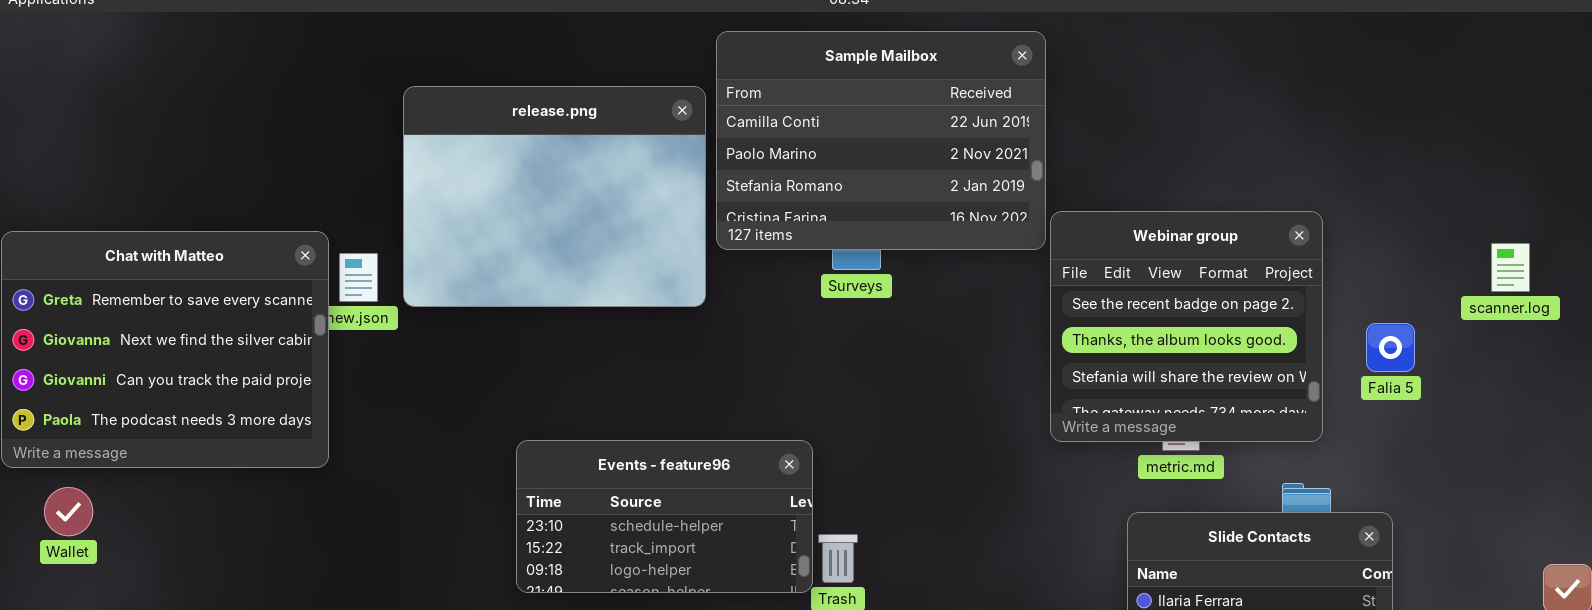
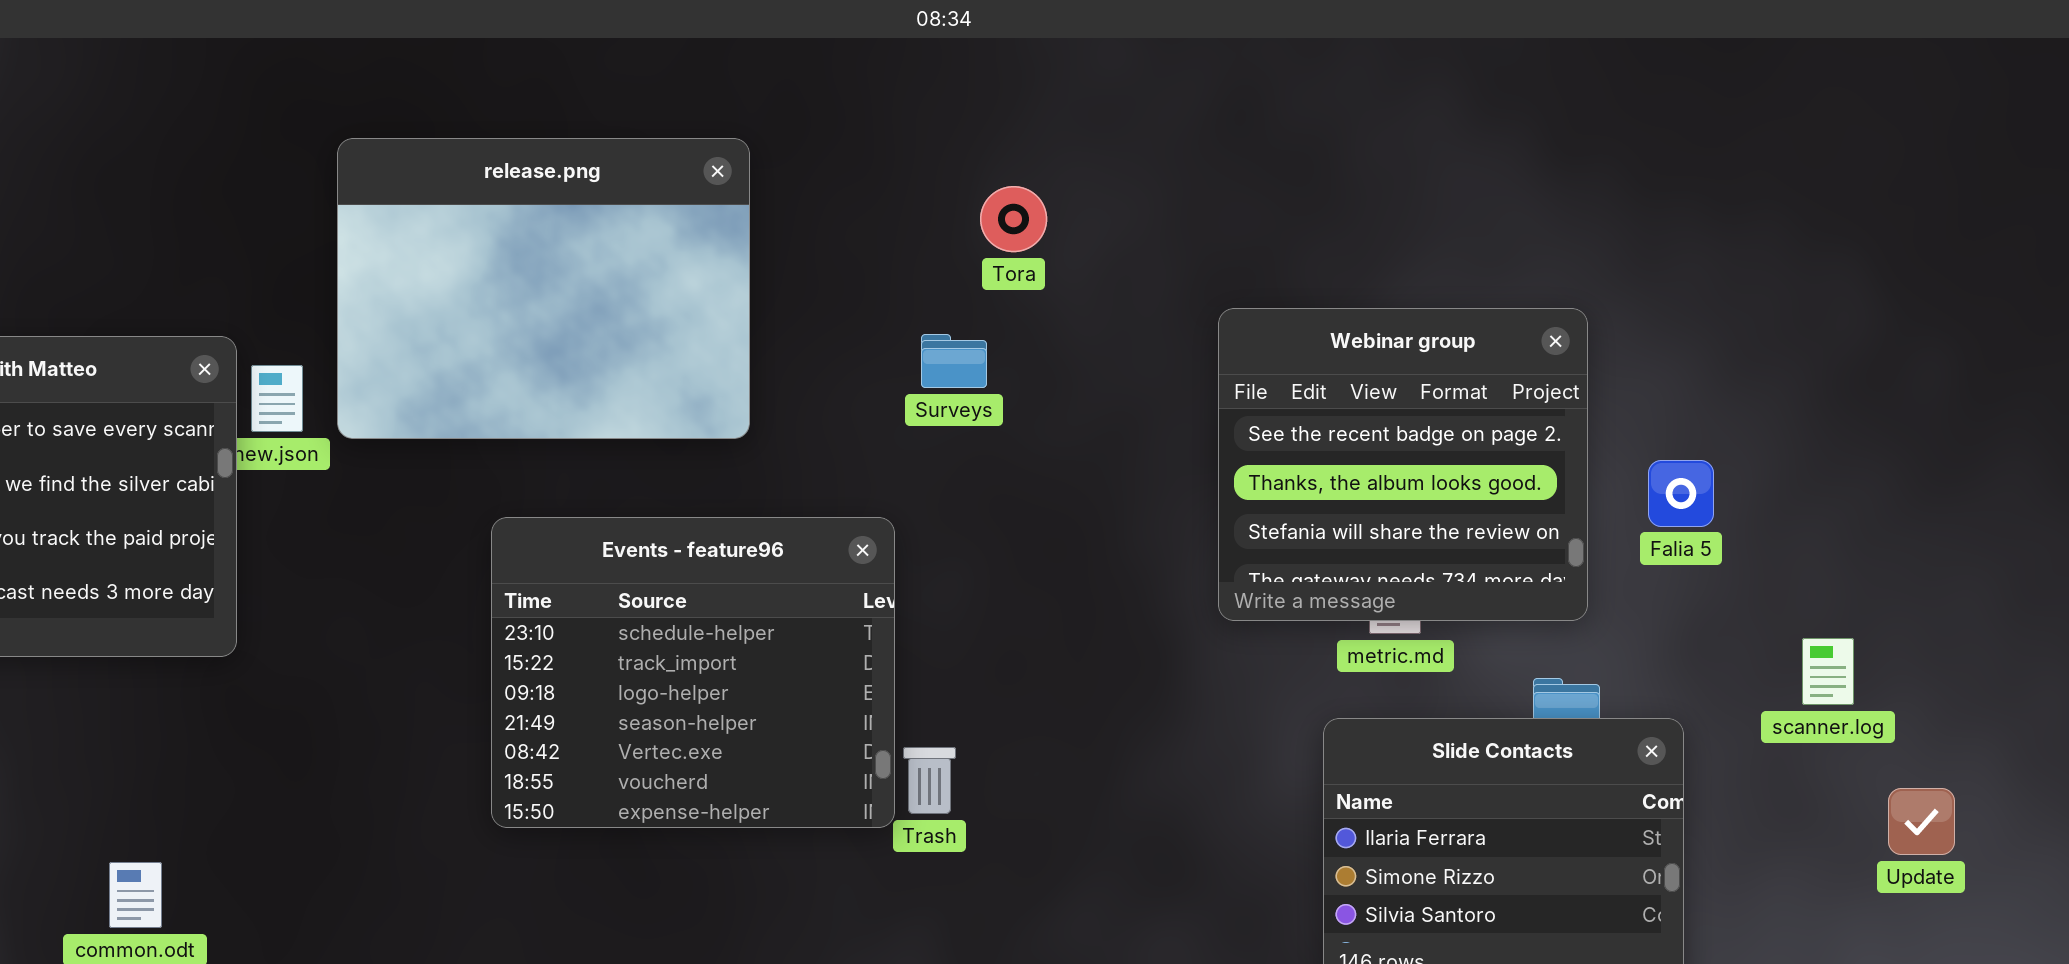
Sample Mailbox: [716,31,1046,250] -> none, closed
scanner.log: [1491,243,1530,292] -> [1802,638,1854,705], moved
Events - feature96: [516,440,813,593] -> [491,517,895,828], resized

